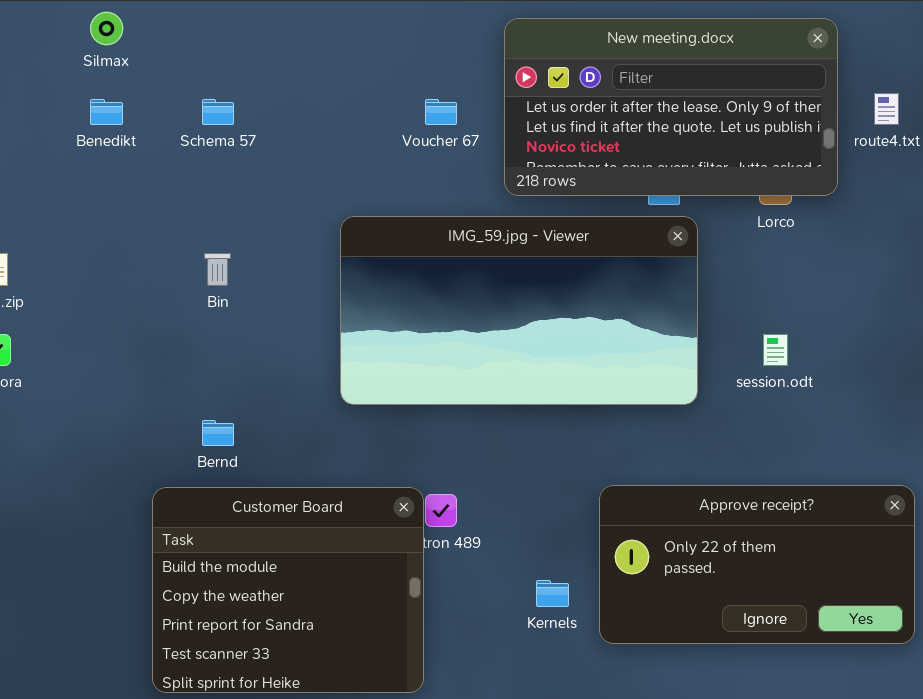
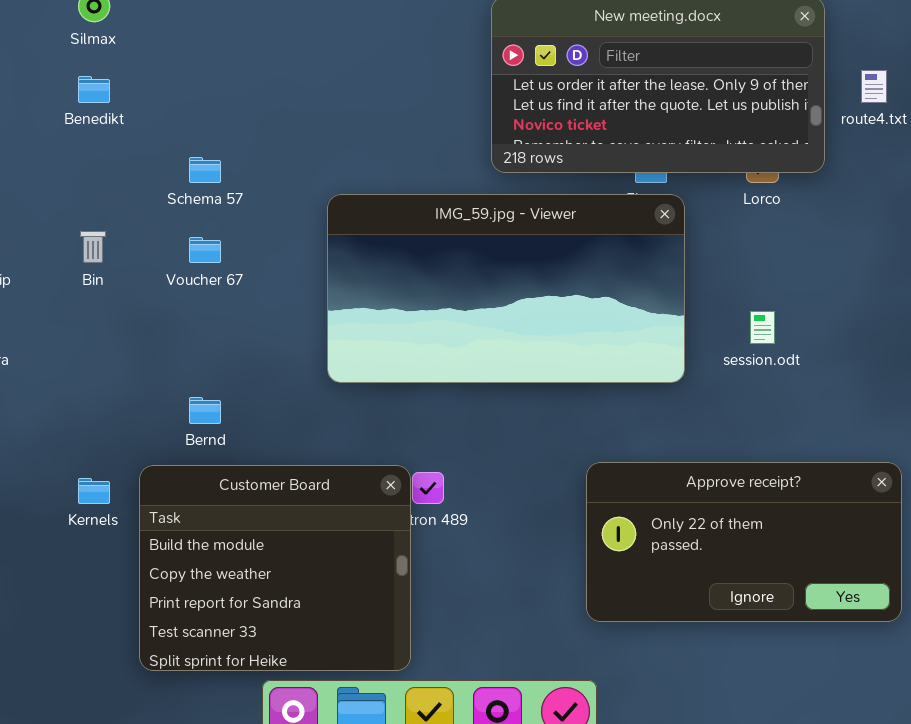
Schema 57: [202,99,234,125] -> [189,157,221,183], moved
Voucher 67: [425,99,457,125] -> [189,237,221,263], moved
Bin: [204,253,231,286] -> [80,231,106,263], moved
Kernels: [536,580,569,607] -> [78,478,110,504], moved

